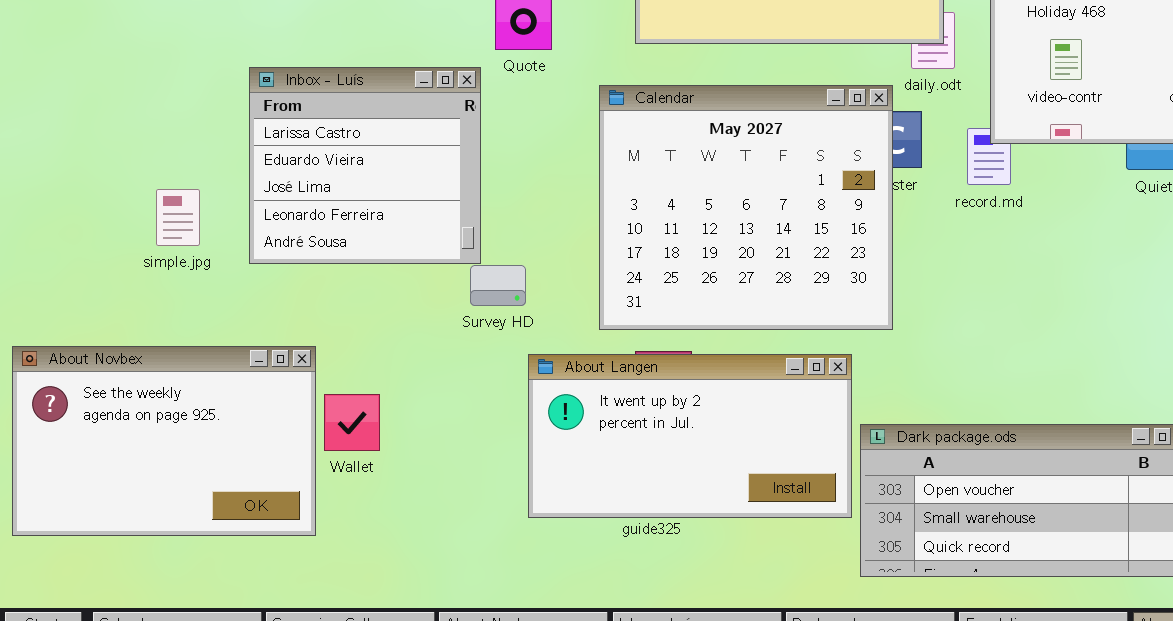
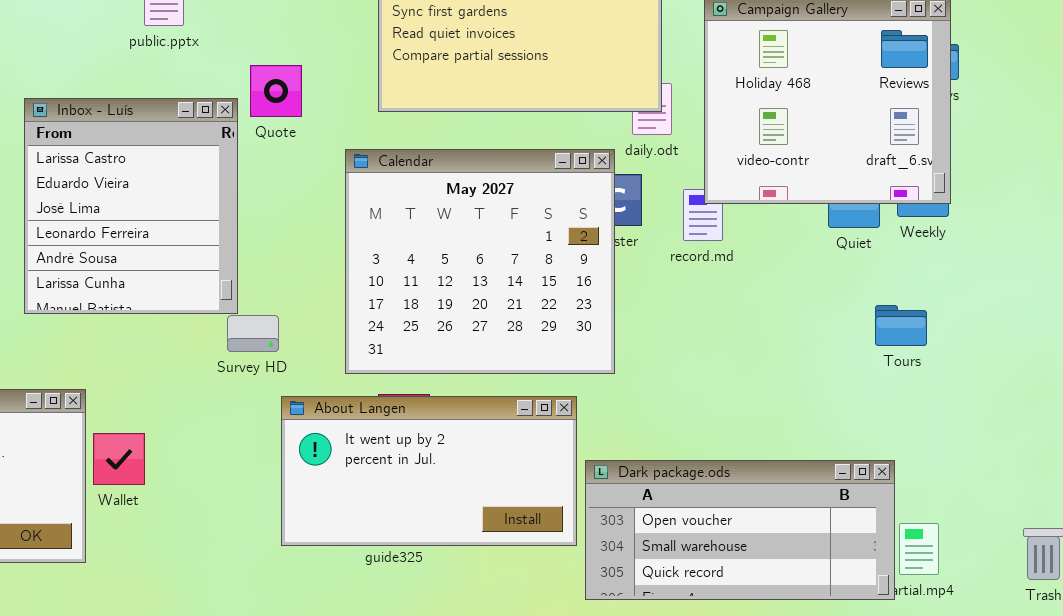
Inbox - Luís: [249,67,481,264] -> [24,98,238,314], resized

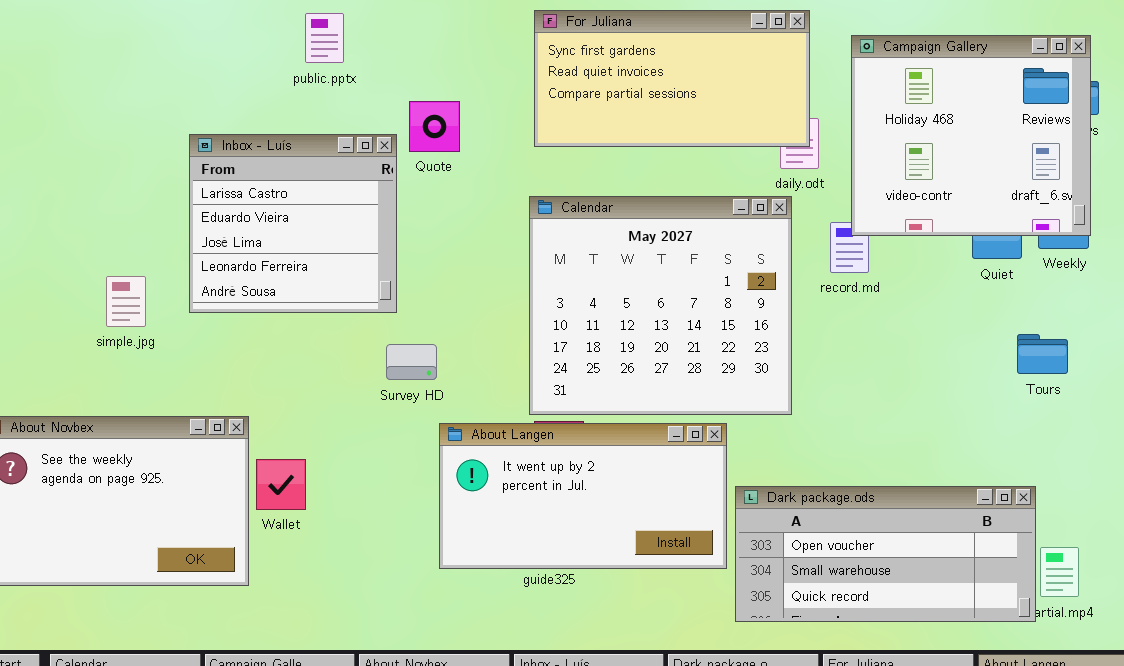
Inbox - Luís: [24,98,238,314] -> [189,134,397,313], resized
Calendar: [345,149,615,374] -> [529,196,792,415], moved

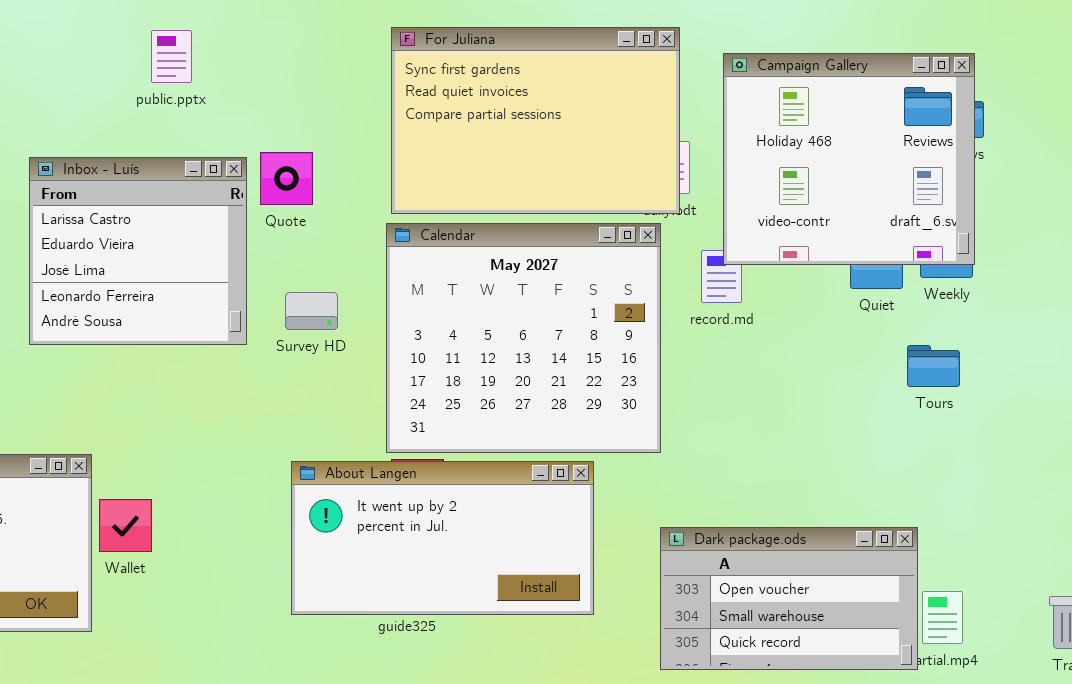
For Juliana: [534,10,810,147] -> [391,27,680,214], resized
Quote: [409,101,460,152] -> [260,152,313,205], moved
Tours: [1017,334,1068,374] -> [907,345,960,387], moved
Survey HD: [386,344,437,380] -> [285,292,338,330], moved
Dark package.ods: [735,486,1036,622] -> [660,527,918,670], resized

